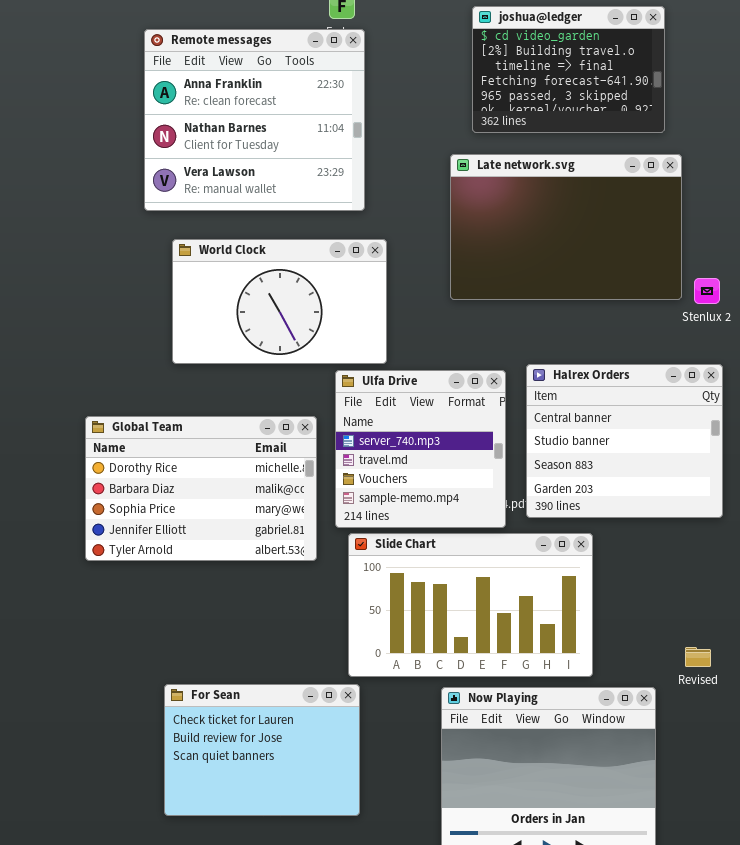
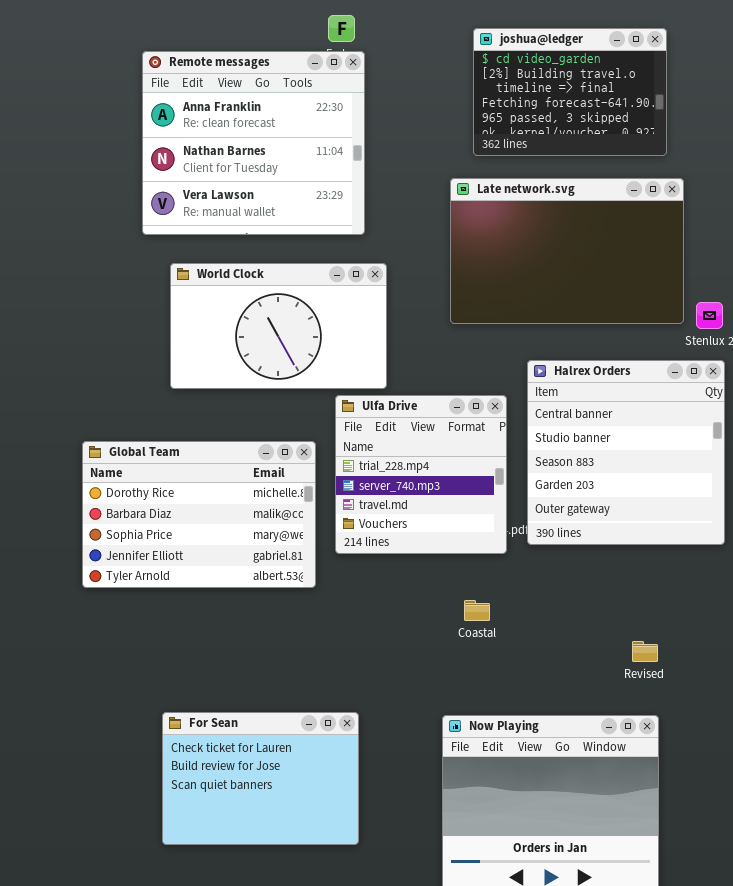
Halrex Orders: [526,364,723,518] -> [527,360,725,545], resized
Ulfa Drive: [335,370,506,528] -> [335,395,507,554], scrolled up 1 row
Slide Chart: [348,533,593,677] -> none, closed
Revised: [685,647,711,667] -> [632,641,658,662], moved

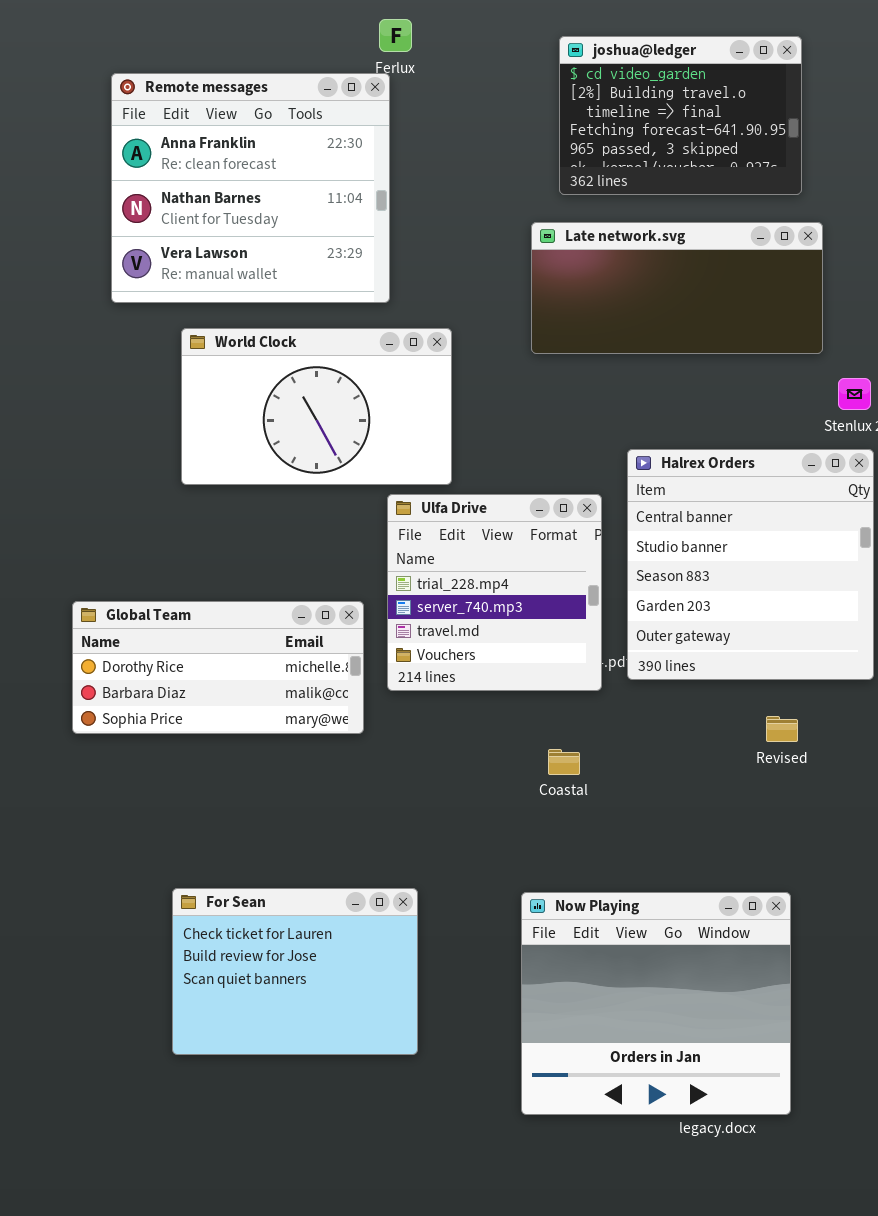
Remote messages: [142,51,365,235] -> [111,73,390,303], moved
Late network.svg: [450,178,684,324] -> [531,222,823,354], resized
Global Team: [82,441,316,588] -> [72,601,364,734], resized
Revised: [632,641,658,662] -> [766,716,798,742], moved

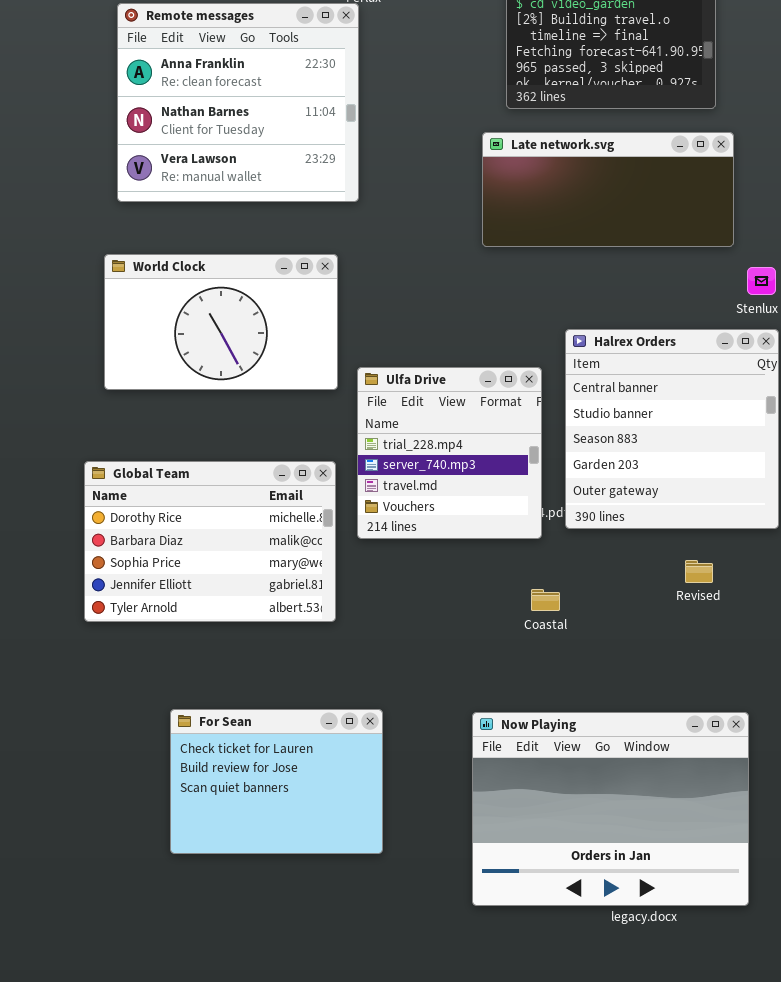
World Clock: [181,328,452,485] -> [104,254,338,390], moved
Global Team: [72,601,364,734] -> [84,461,336,622], resized
Coastal: [548,749,580,775] -> [531,589,560,611], moved
Now Playing: [521,892,791,1115] -> [472,712,749,906], resized

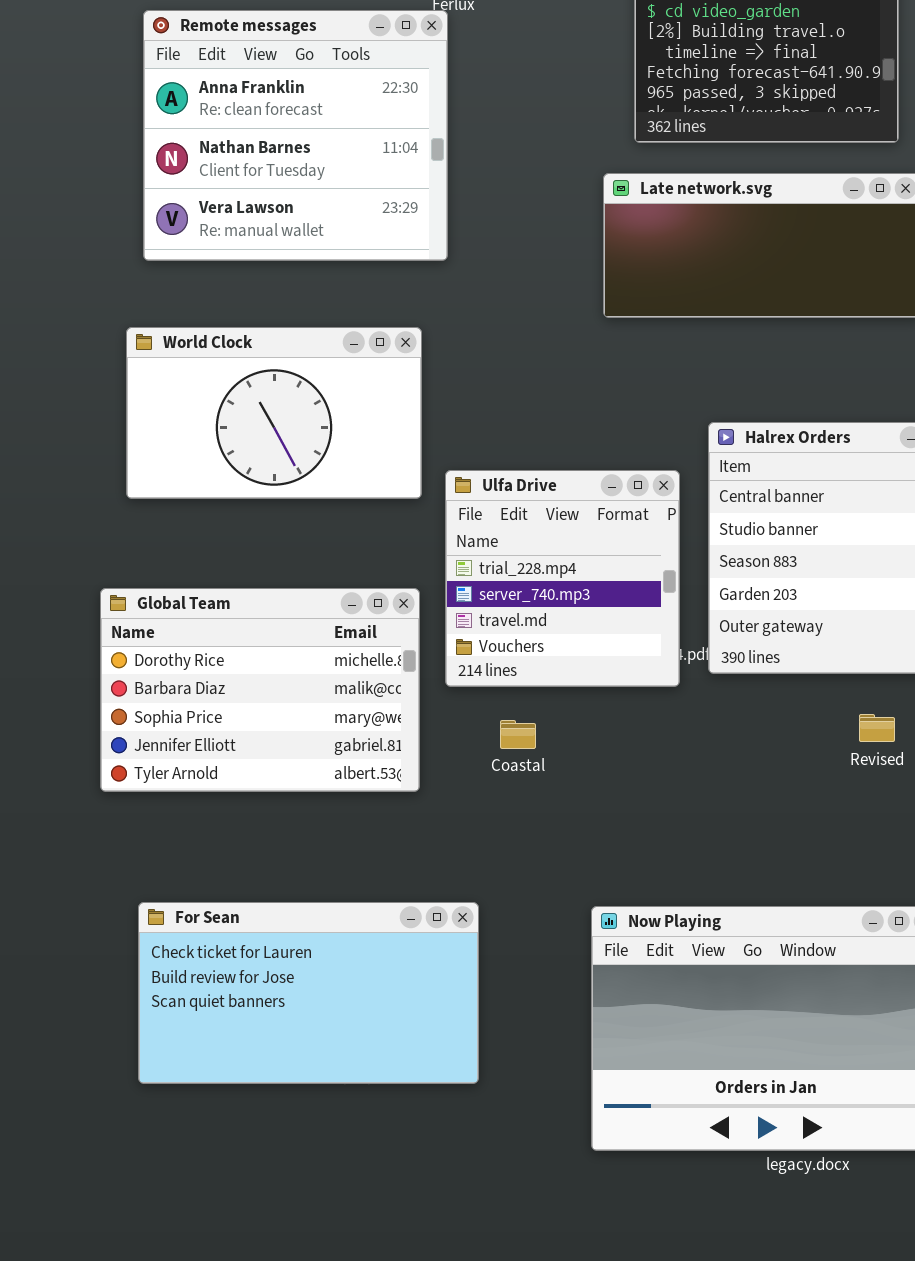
Coastal: [531,589,560,611] -> [500,720,536,749], moved
For Sean: [170,709,383,854] -> [138,902,479,1084], resized

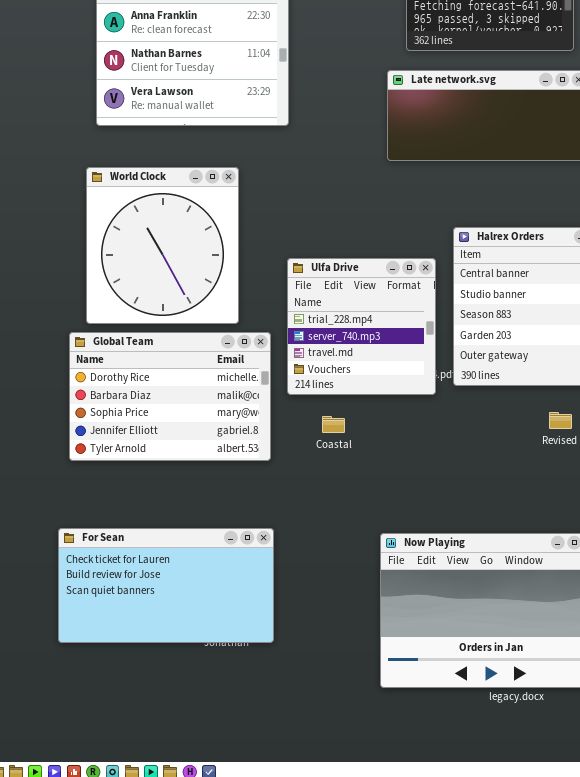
World Clock: [126,327,422,499] -> [86,167,239,324], resized
For Sean: [138,902,479,1084] -> [58,528,274,643], moved

